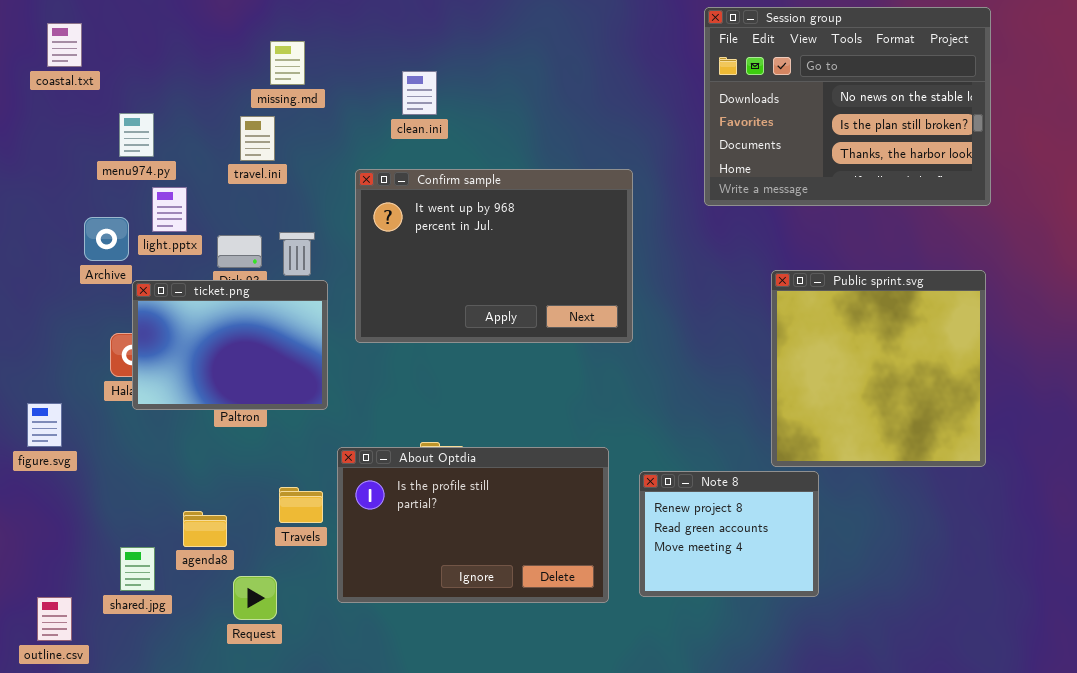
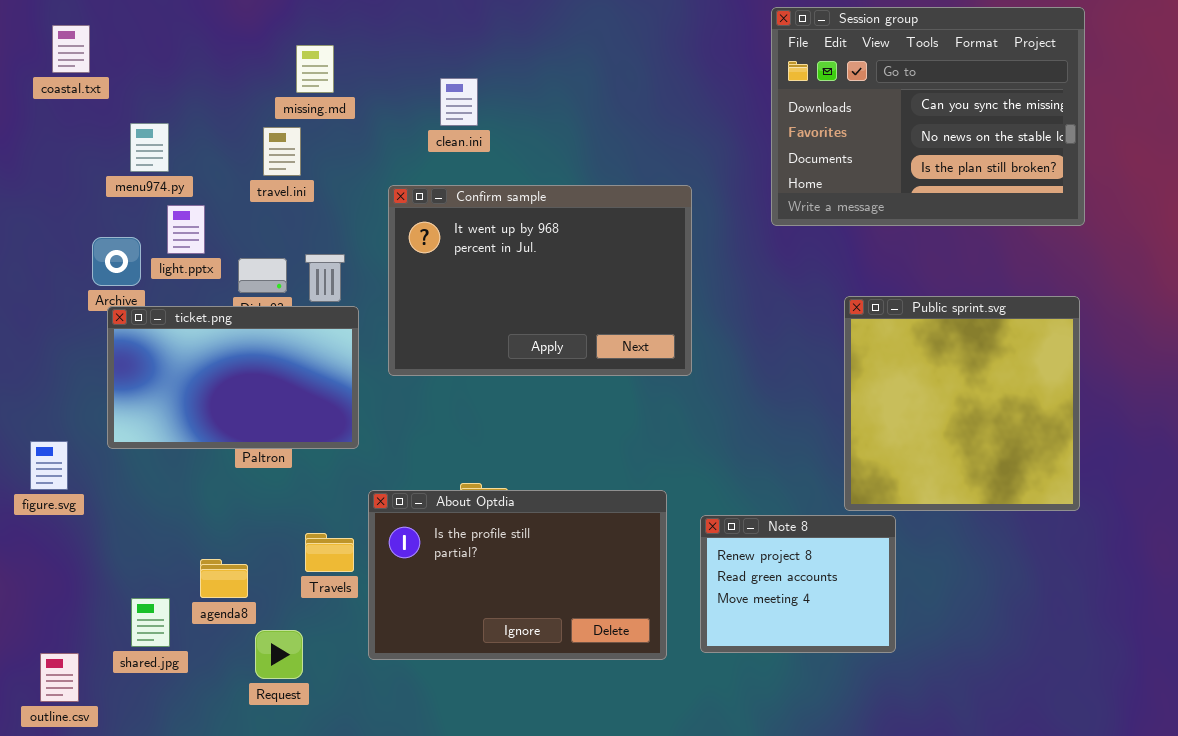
Session group: [704,7,991,206] -> [771,7,1085,226], scrolled up 1 row
ticket.png: [132,280,328,410] -> [107,306,359,449], resized

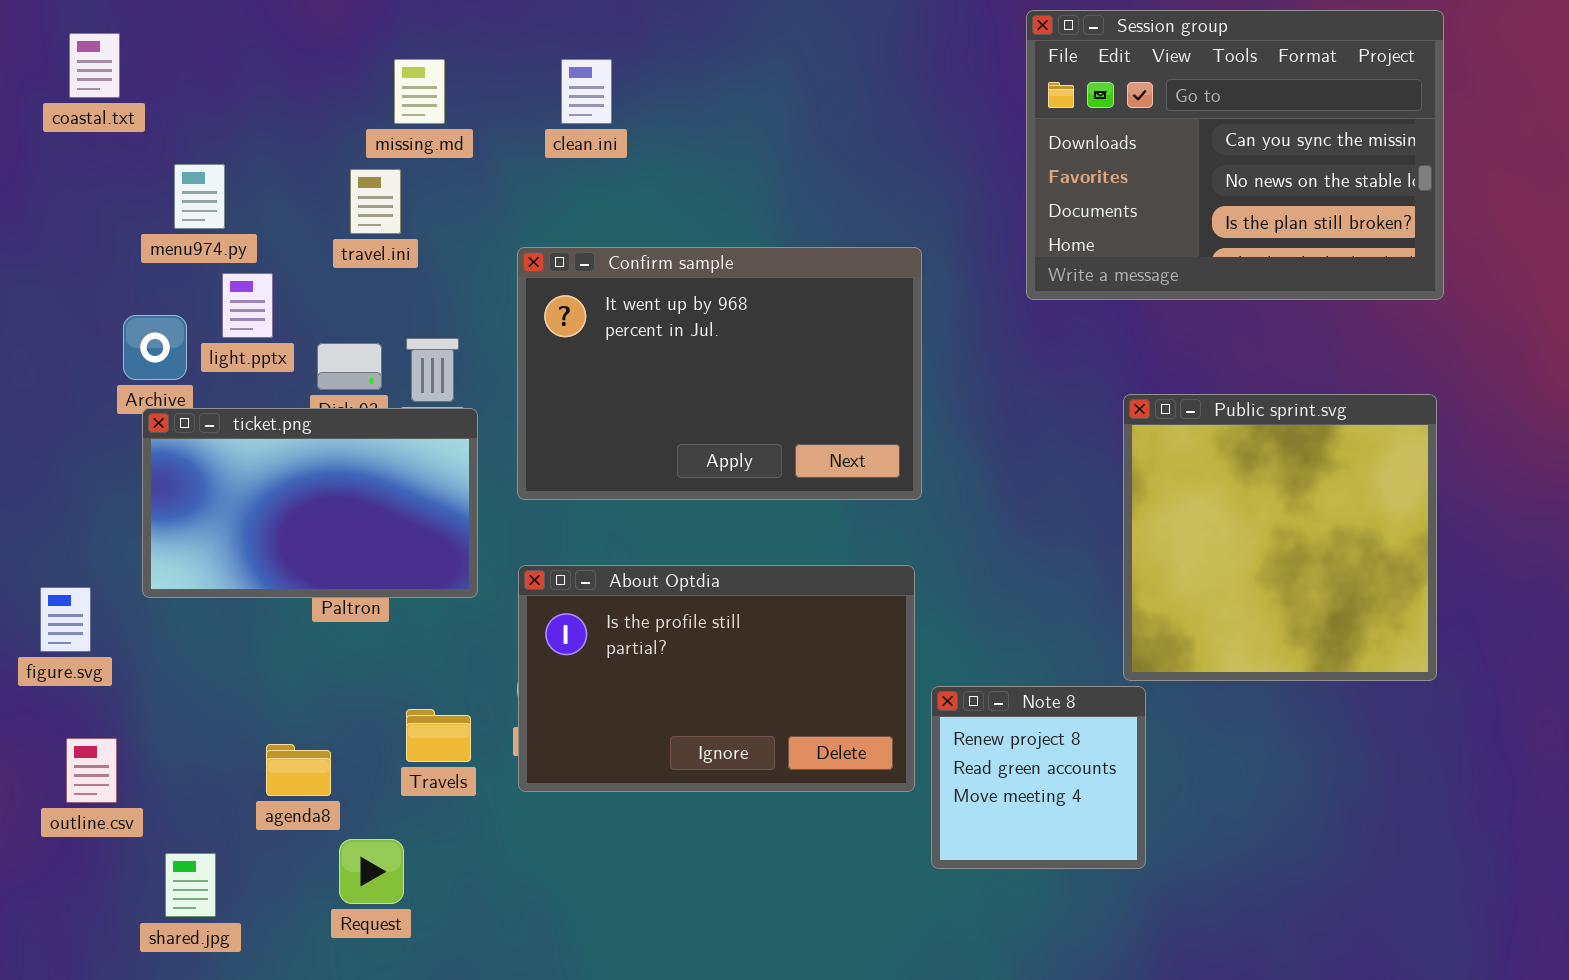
clean.ini: [440,78,478,126] -> [561,59,612,124], moved
About Optdia: [368,490,667,660] -> [518,565,915,792], moved
Note 8: [700,515,896,653] -> [931,686,1146,869], resized
shared.jpg: [131,598,170,647] -> [165,853,216,917], moved
outline.csv: [40,653,79,702] -> [66,738,117,803], moved

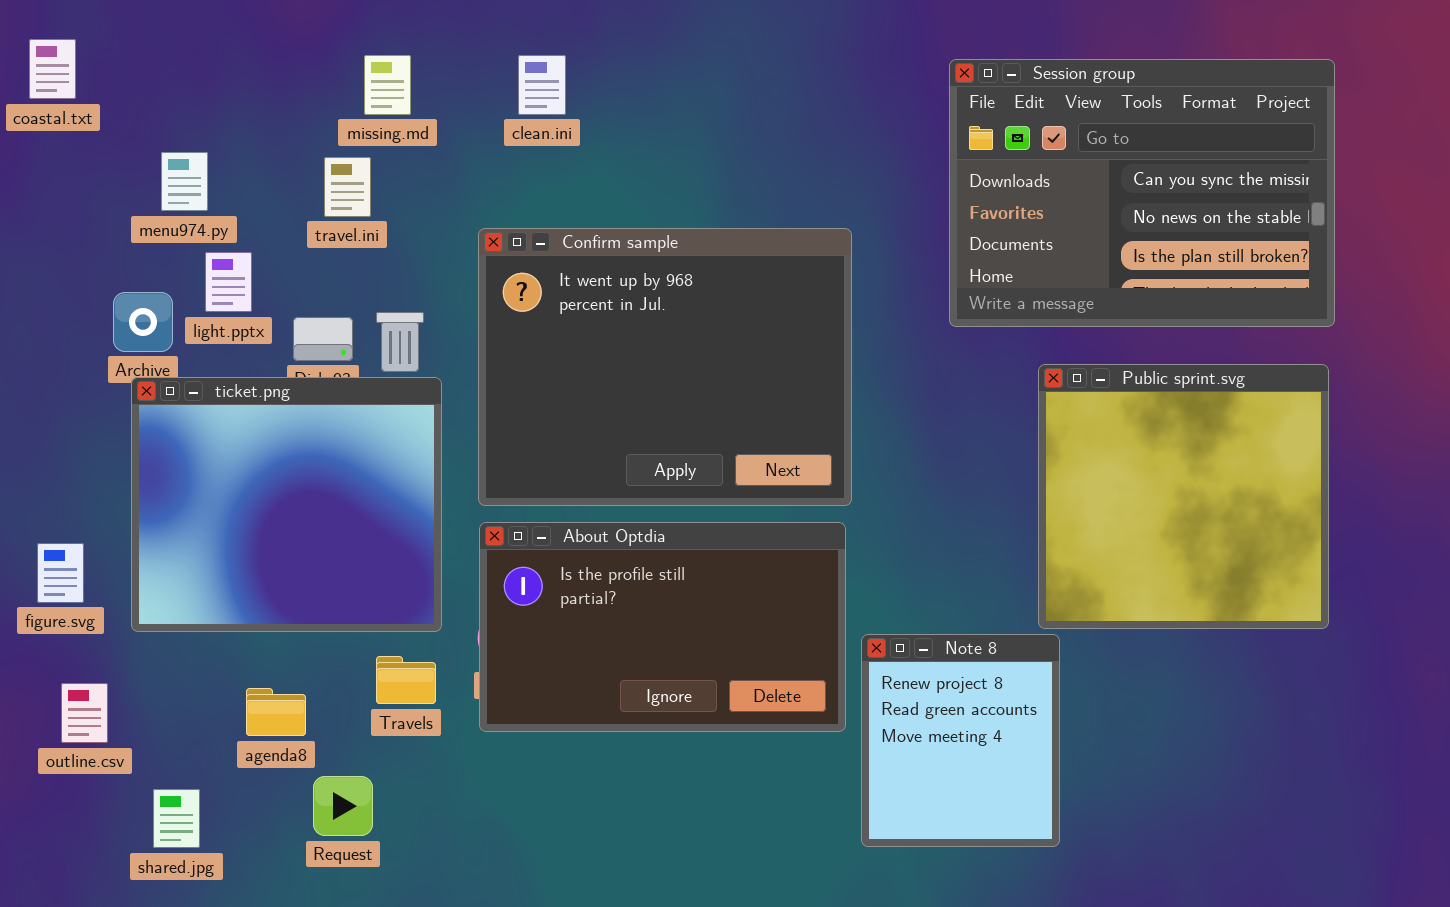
Session group: [1026,10,1444,300] -> [949,59,1335,327], moved
coastal.txt: [69,33,120,98] -> [29,39,76,99], moved
Confirm sample: [517,247,922,500] -> [478,228,852,506], resized
ticket.png: [142,408,478,598] -> [131,377,442,632], resized
Note 8: [931,686,1146,869] -> [861,634,1060,847], resized

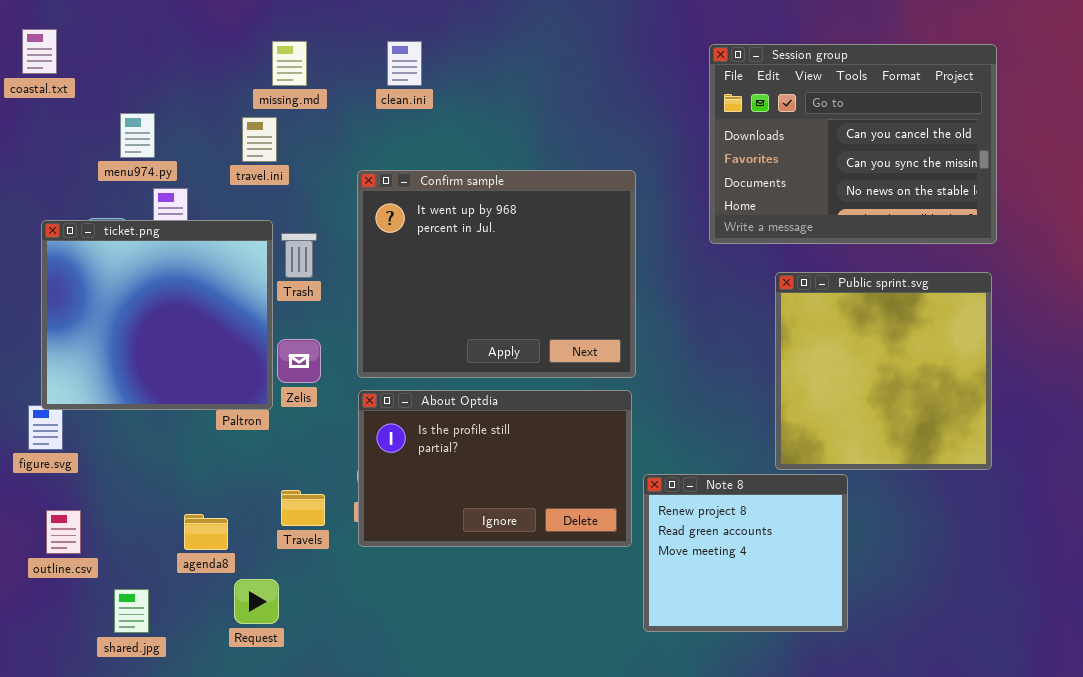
Session group: [949,59,1335,327] -> [709,44,997,244], scrolled up 1 row
ticket.png: [131,377,442,632] -> [41,220,273,410], moved
Note 8: [861,634,1060,847] -> [643,474,848,632], resized

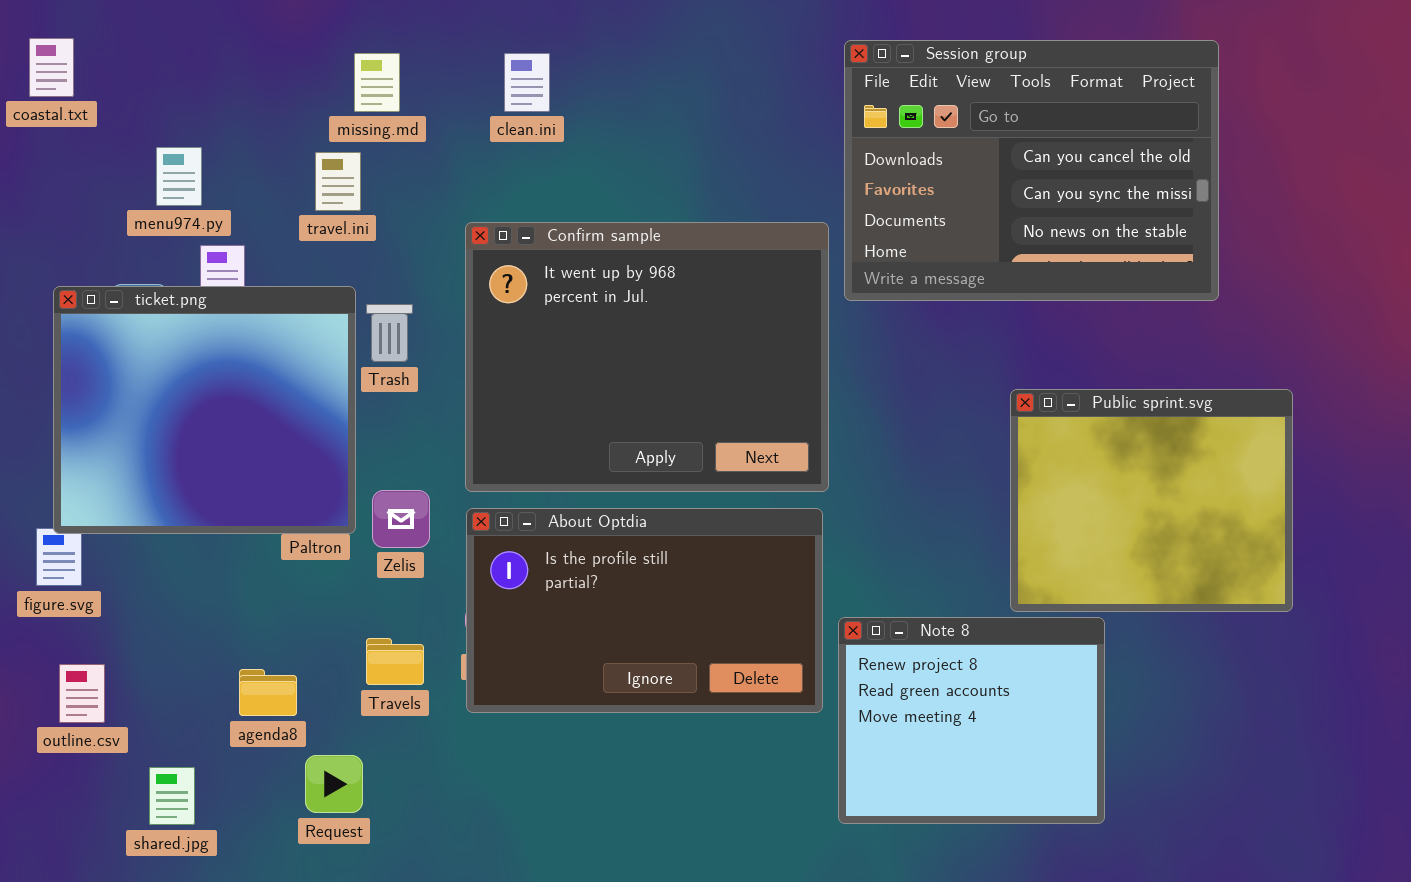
Session group: [709,44,997,244] -> [844,40,1219,301], moved
Public sprint.svg: [775,272,992,470] -> [1010,389,1293,612], resized
Zelis: [277,339,321,383] -> [372,490,430,548], moved

